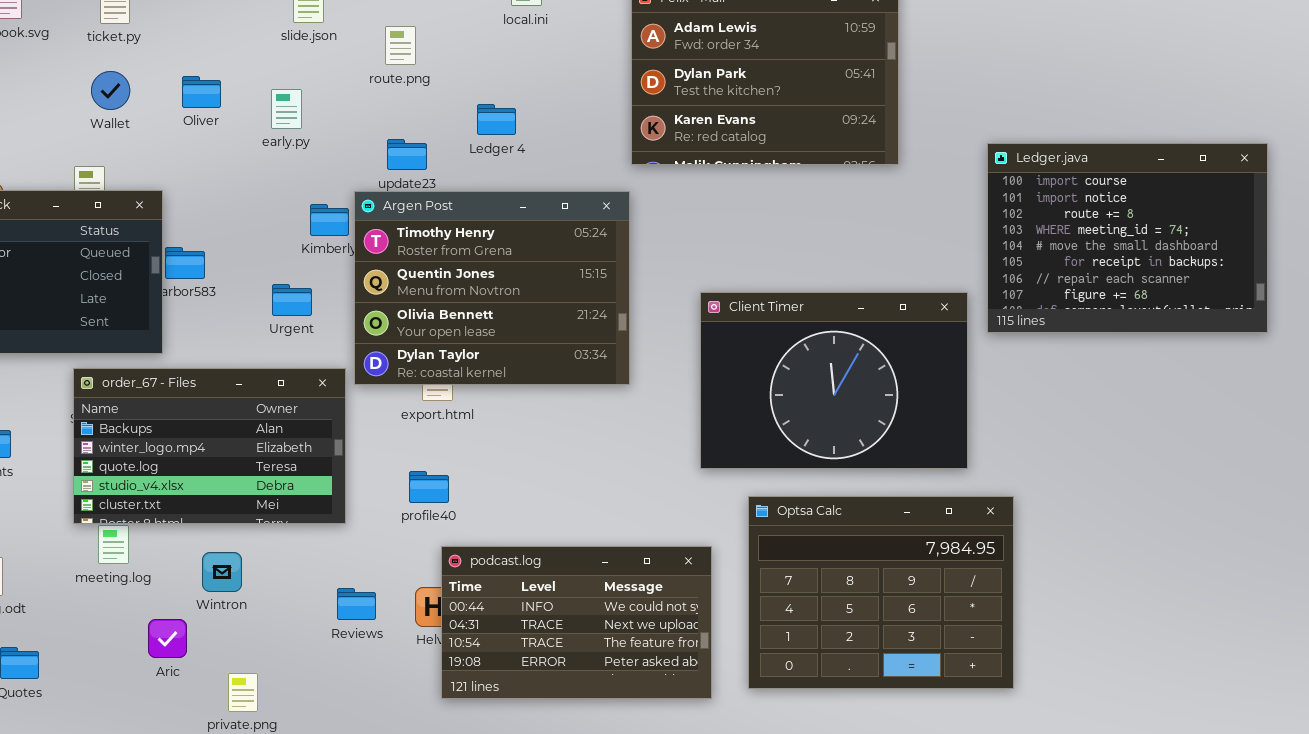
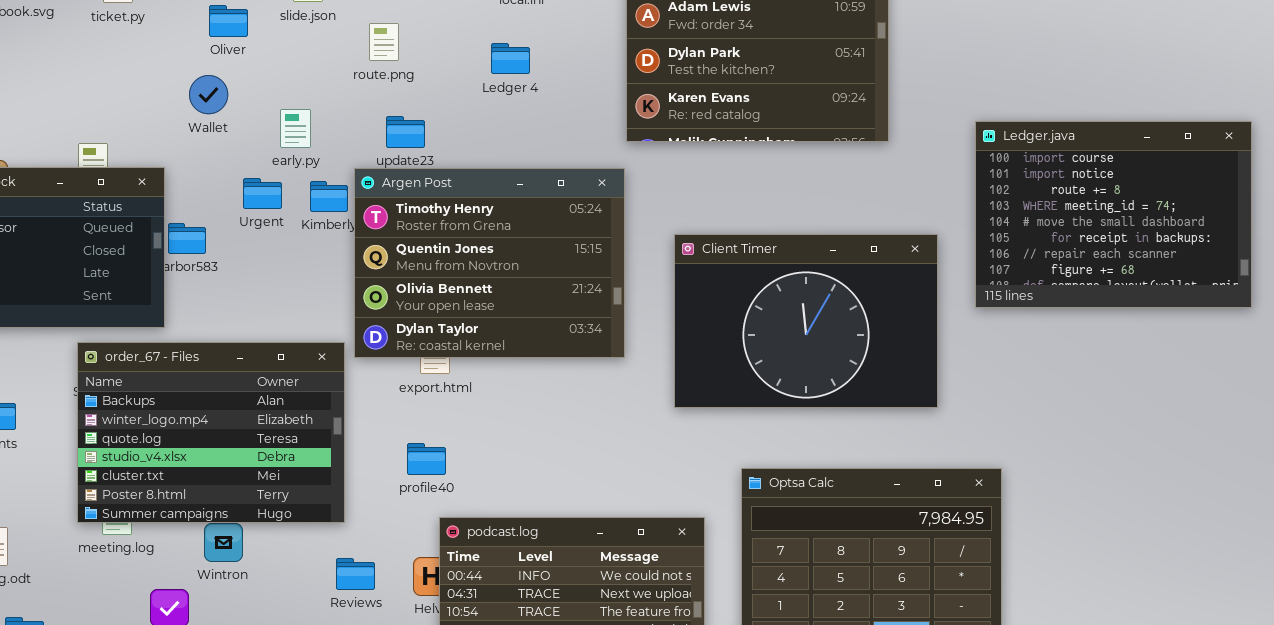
route.png: [385,26,416,65] -> [369,23,399,61], moved
Wallet: [91,71,130,110] -> [189,75,228,114], moved
Oliver: [182,76,221,108] -> [209,5,248,37], moved
early.py: [271,89,302,129] -> [280,109,311,148], moved
Ledger 4: [477,104,516,135] -> [491,43,530,74], moved
Urgent: [272,284,312,316] -> [243,178,282,209], moved
Client Timer: [700,292,968,469] -> [674,234,938,408], moved
order_67 - Files: [73,368,346,524] -> [77,342,345,523], resized

